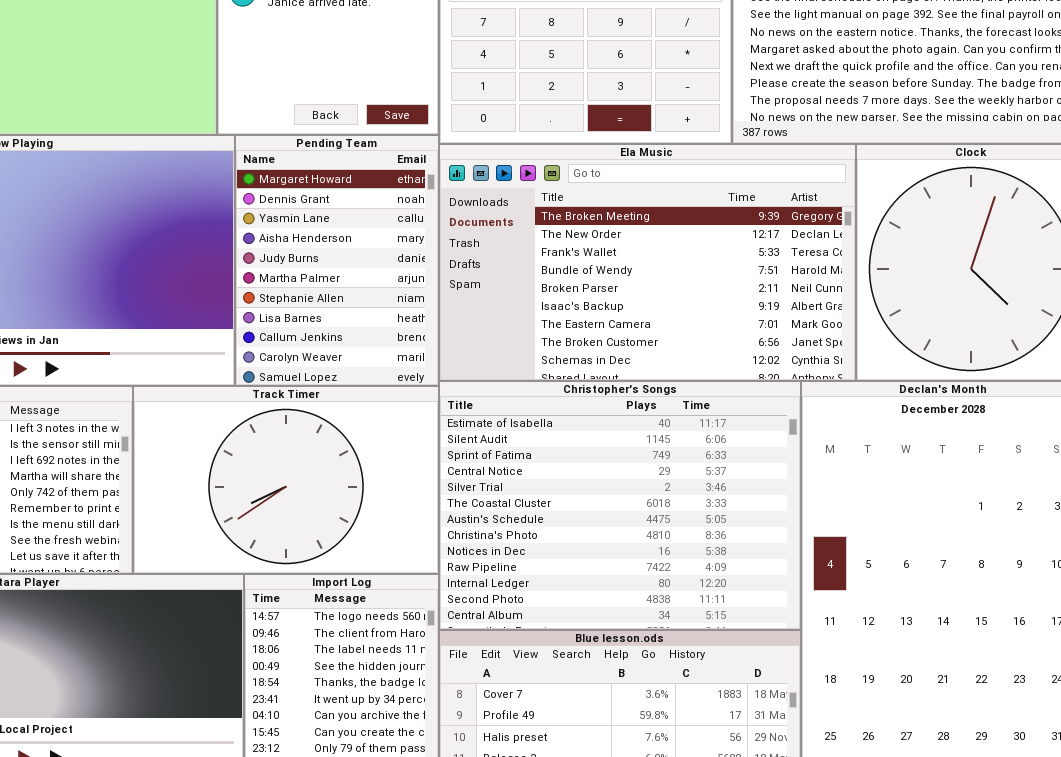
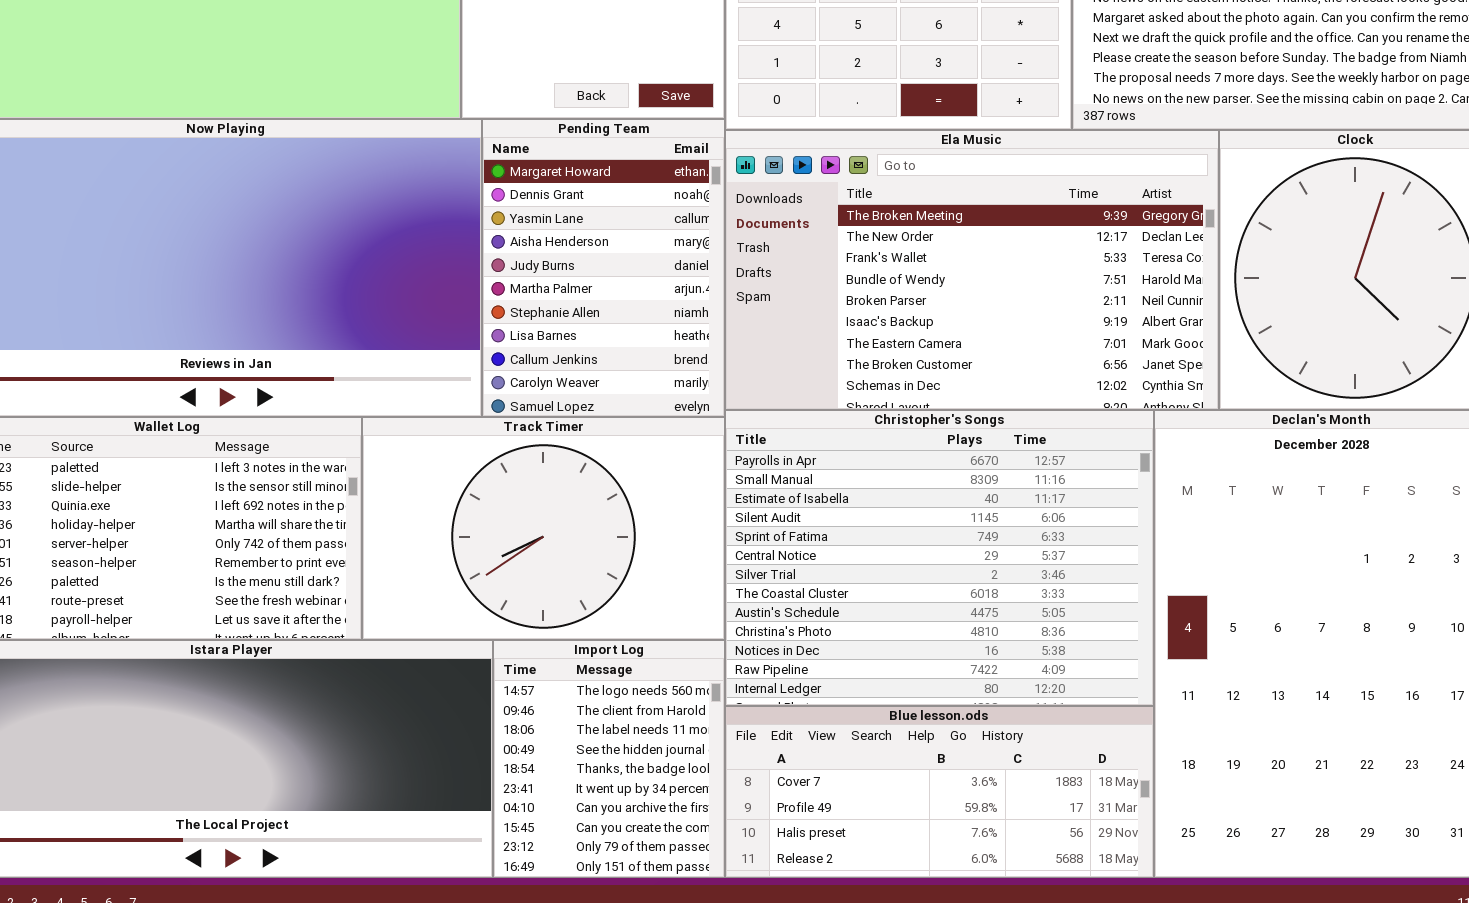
Christopher's Songs: [439,381,801,630] -> [725,410,1154,706], scrolled up 2 rows

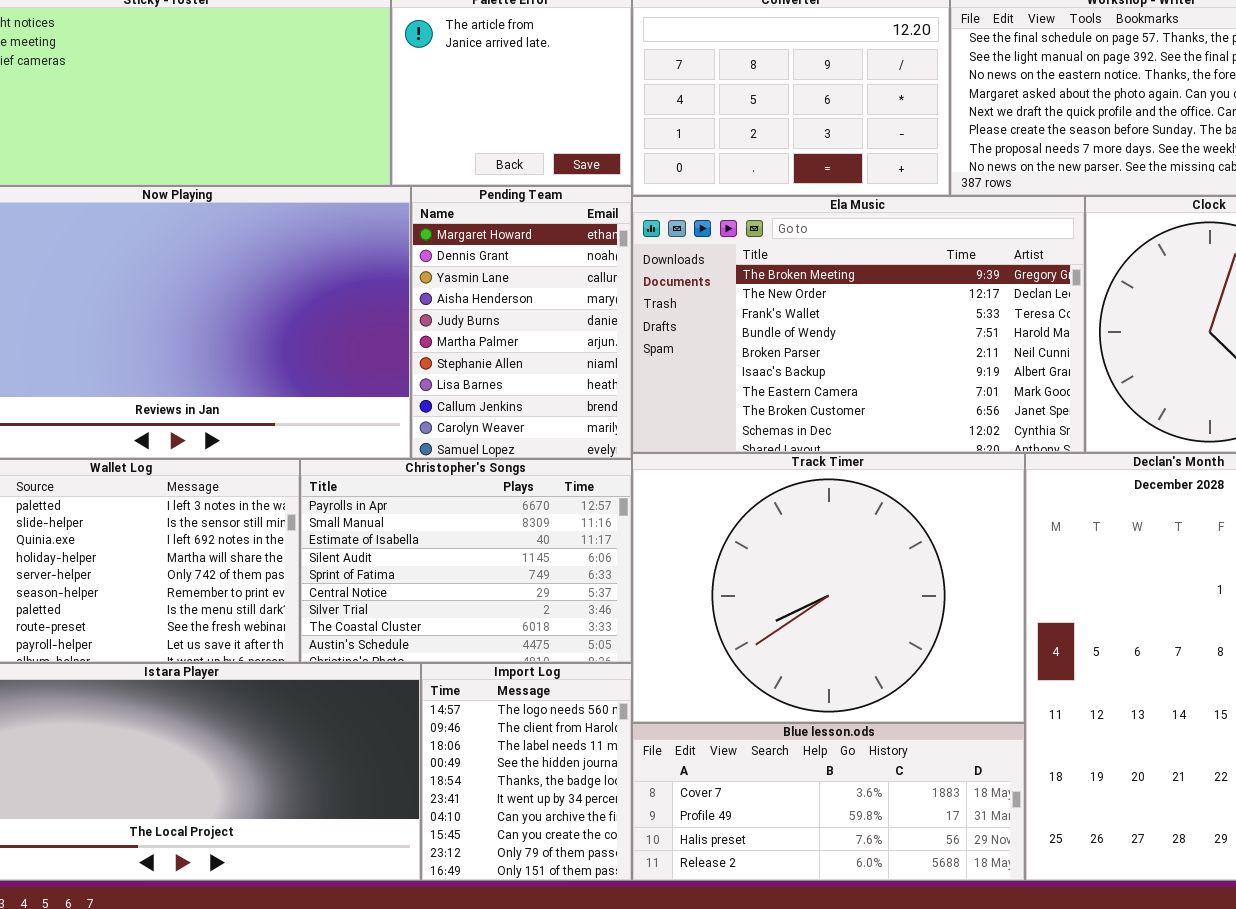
Christopher's Songs: [725,410,1154,706] -> [300,459,632,663], moved, resized
Track Timer: [362,417,725,640] -> [632,453,1025,723], moved, resized

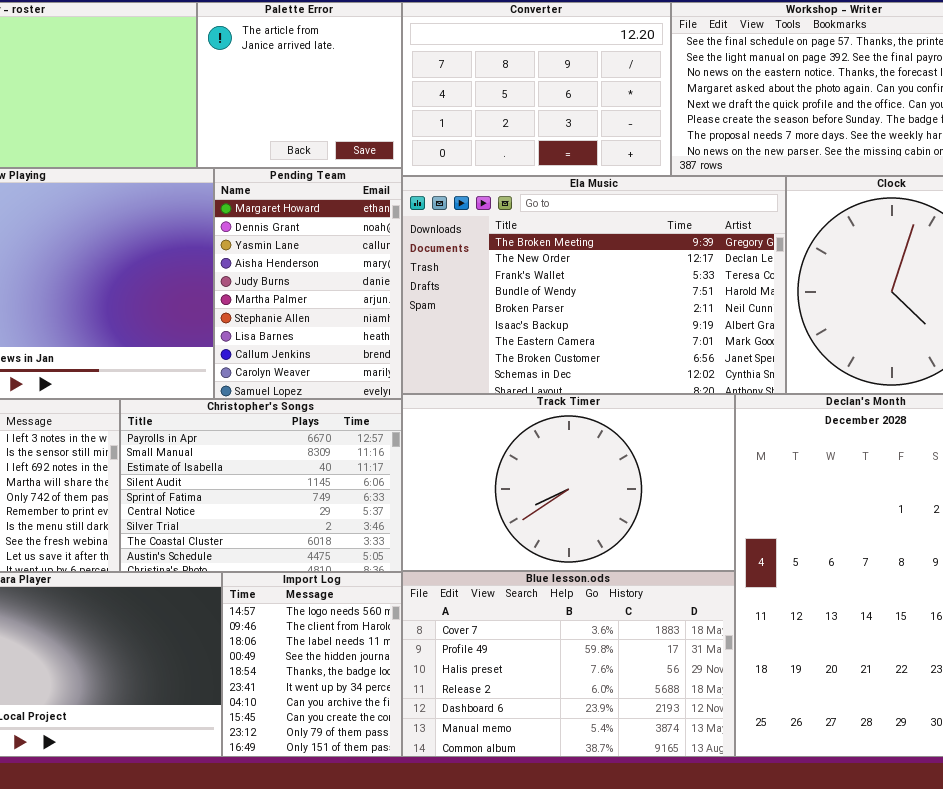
Track Timer: [632,453,1025,723] -> [402,394,735,571], resized
Blue lesson.ods: [632,723,1025,881] -> [402,571,735,757], resized

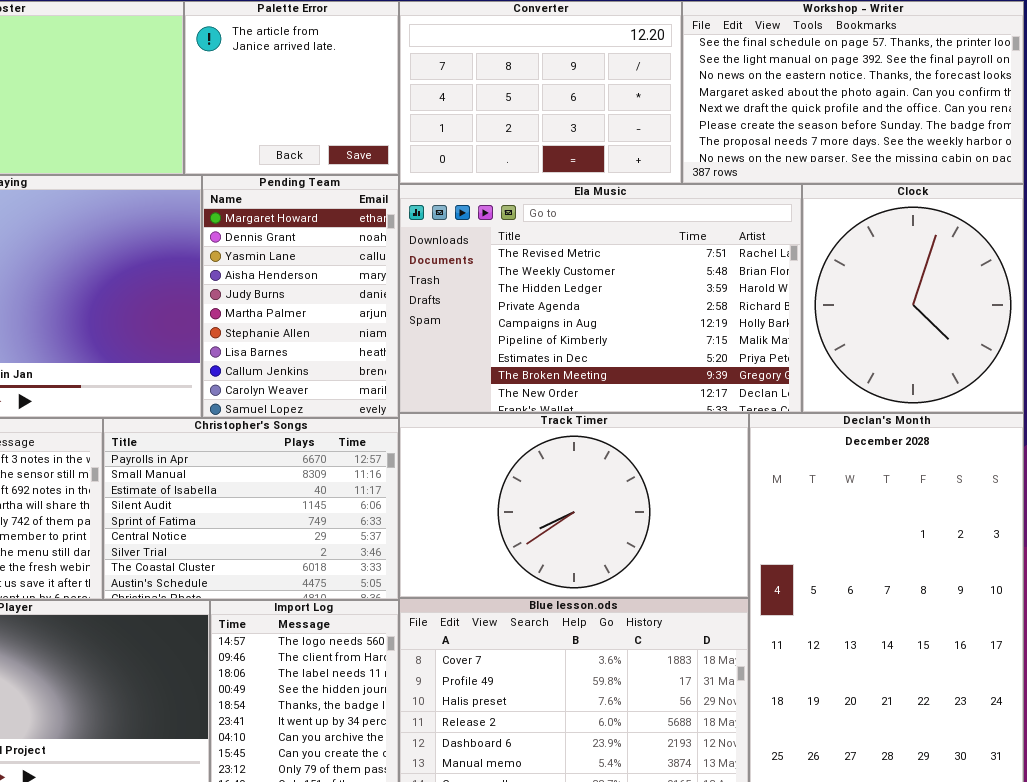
Ela Music: [402,176,786,394] -> [399,184,802,413], scrolled up 7 rows

